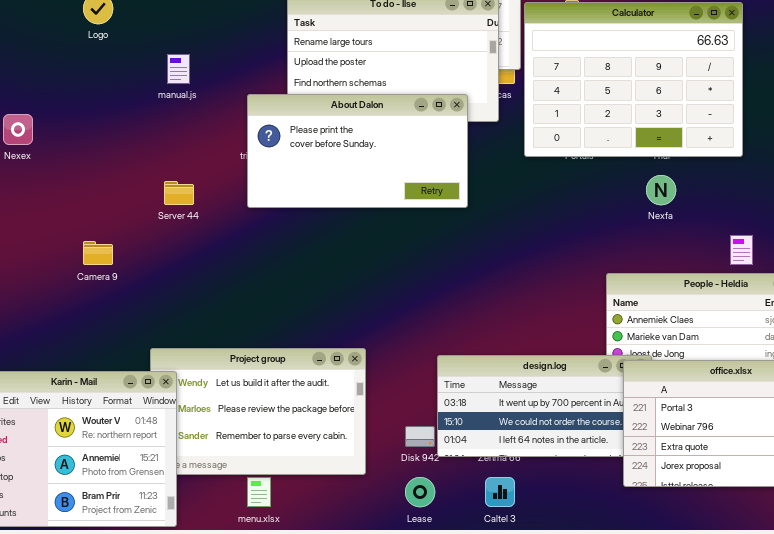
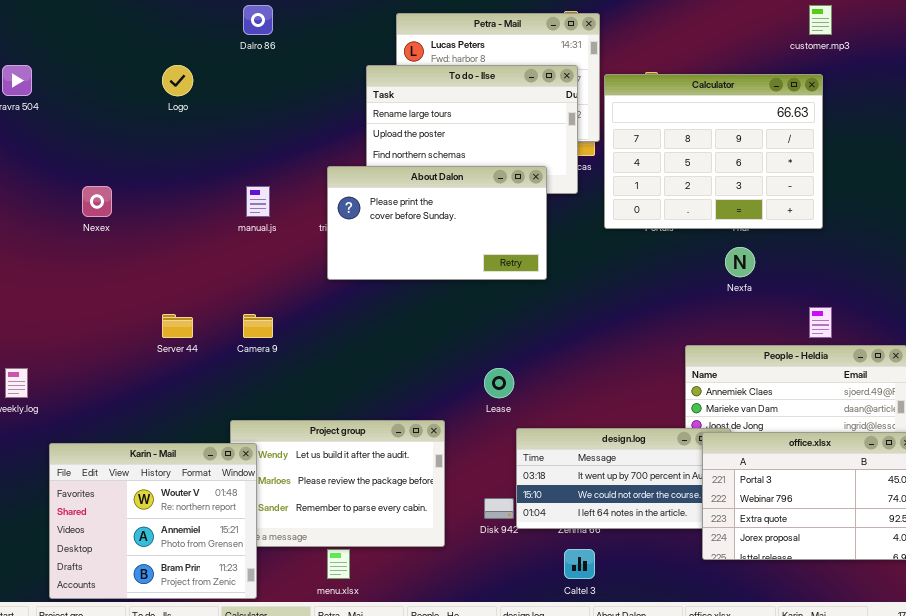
manual.js: [167,54,190,84] -> [246,186,270,217], moved
Server 44: [164,181,194,205] -> [162,314,193,338], moved
Camera 9: [83,241,113,265] -> [243,314,273,338], moved
Lease: [405,477,435,507] -> [484,368,514,398], moved

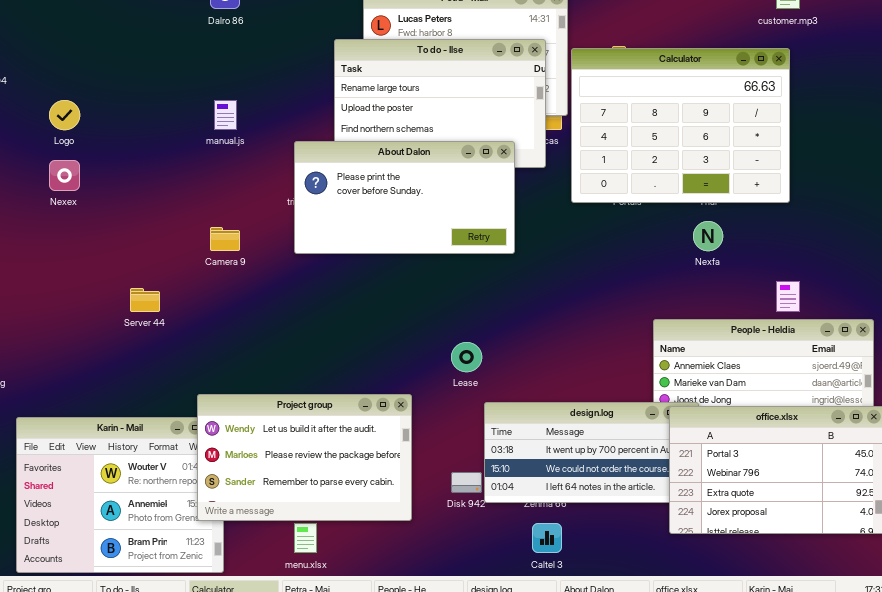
Logo: [162,65,193,96] -> [49,100,80,130], moved
manual.js: [246,186,270,217] -> [214,100,237,130], moved
Camera 9: [243,314,273,338] -> [210,227,240,251], moved
Project group: [230,420,445,547] -> [197,394,412,521], raised

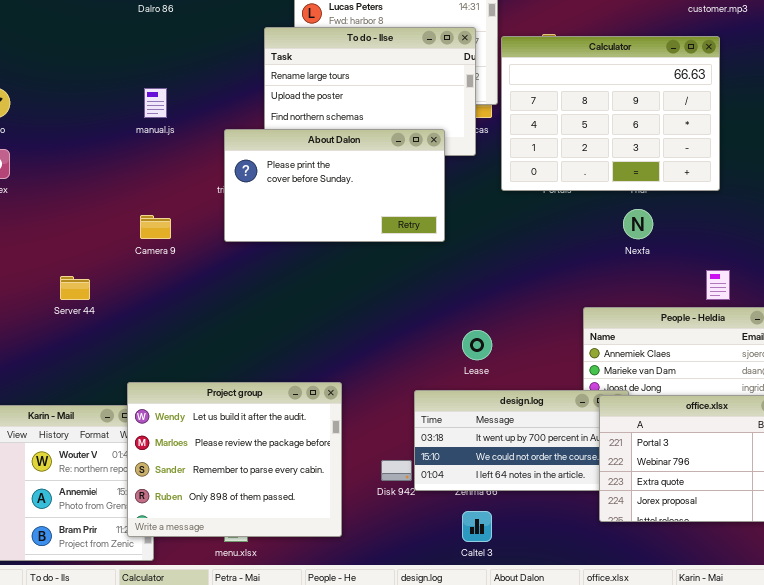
Lease: [451,342,482,372] -> [462,330,492,360], moved
Project group: [197,394,412,521] -> [127,382,342,537], resized

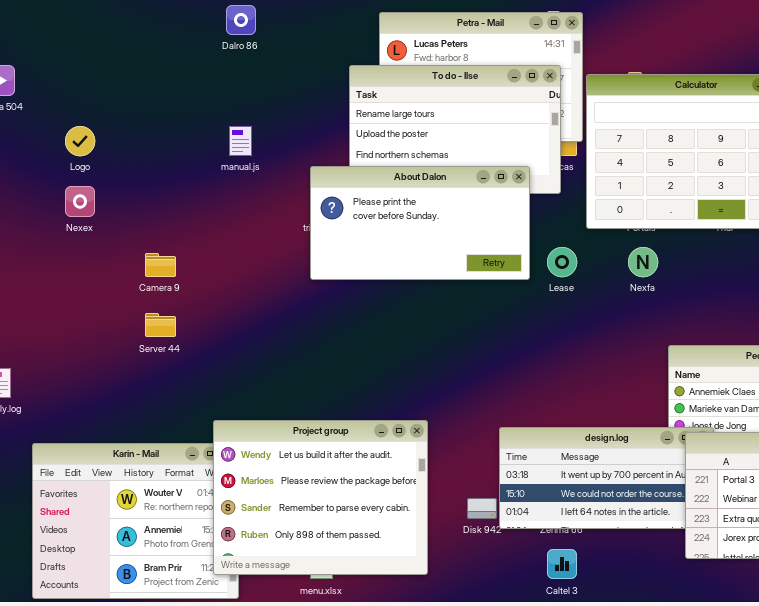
Nexfa: [623,209,653,239] -> [628,247,658,277], moved
Camera 9: [140,215,171,239] -> [145,253,176,277], moved
Lease: [462,330,492,360] -> [547,247,577,277], moved

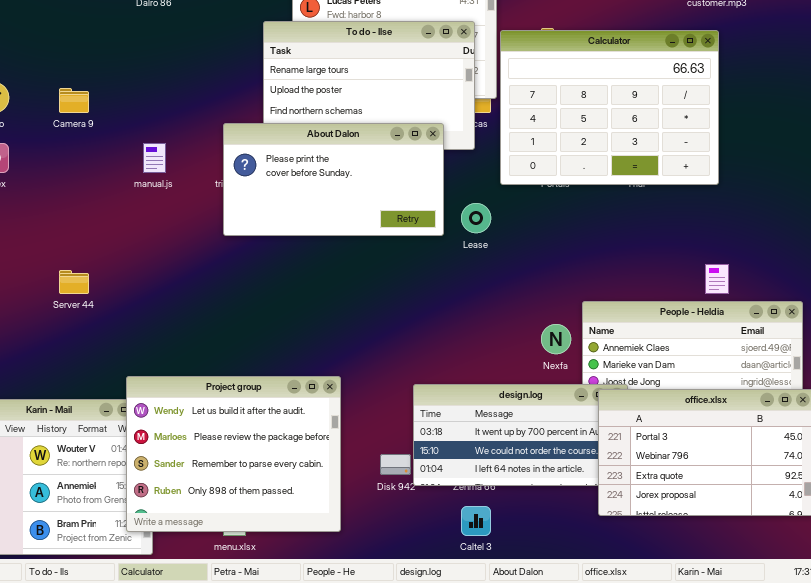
manual.js: [229,126,252,156] -> [143,143,166,173], moved
Nexfa: [628,247,658,277] -> [541,324,571,354], moved
Camera 9: [145,253,176,277] -> [59,88,89,113], moved

